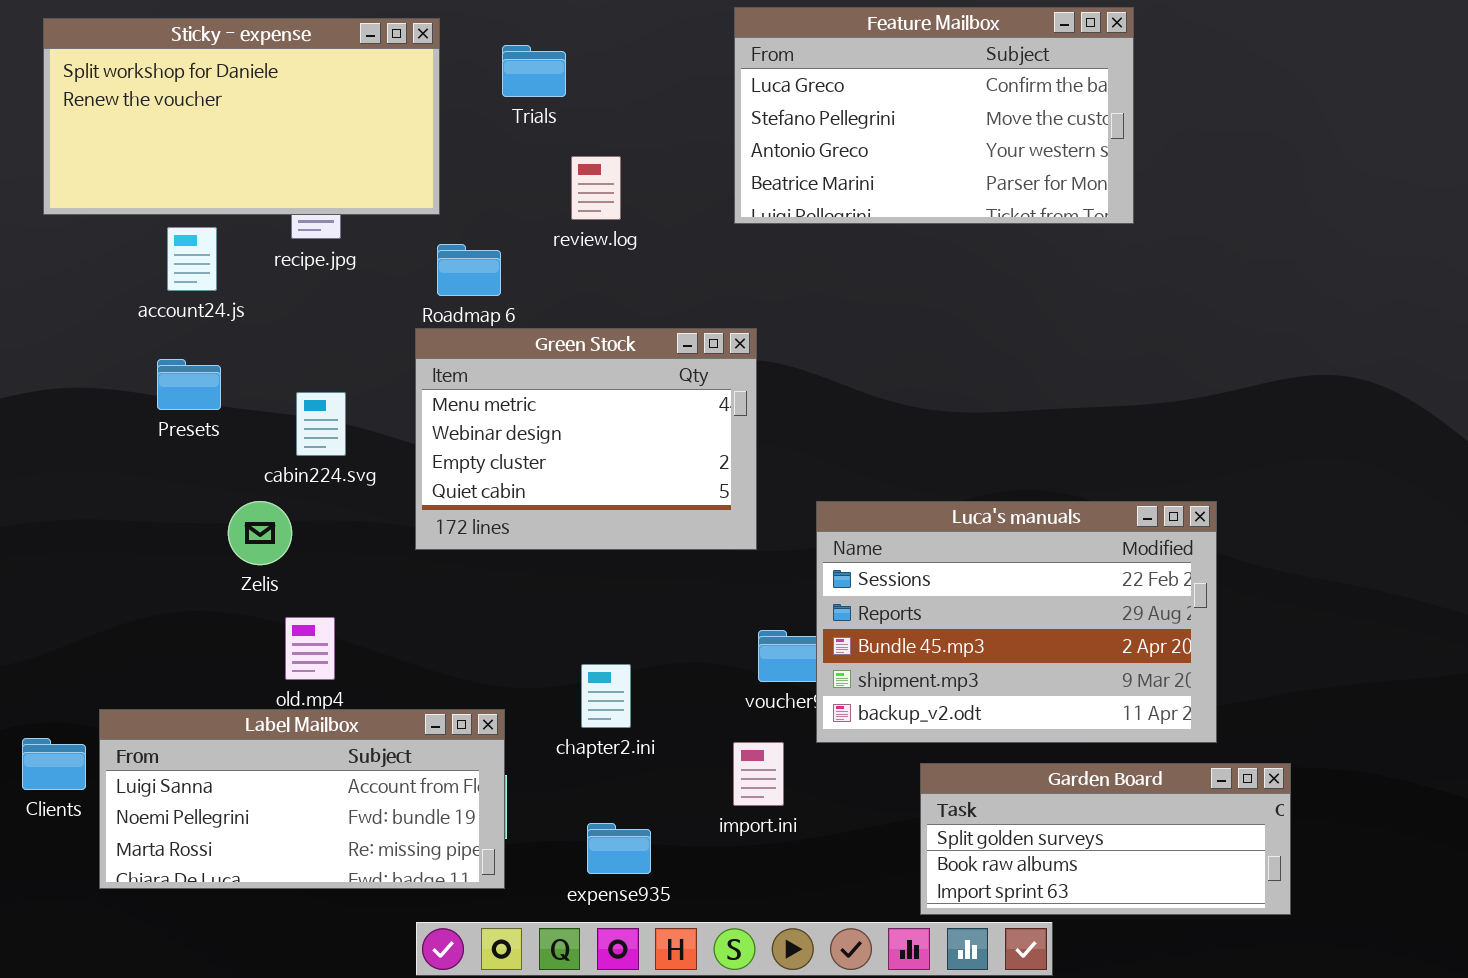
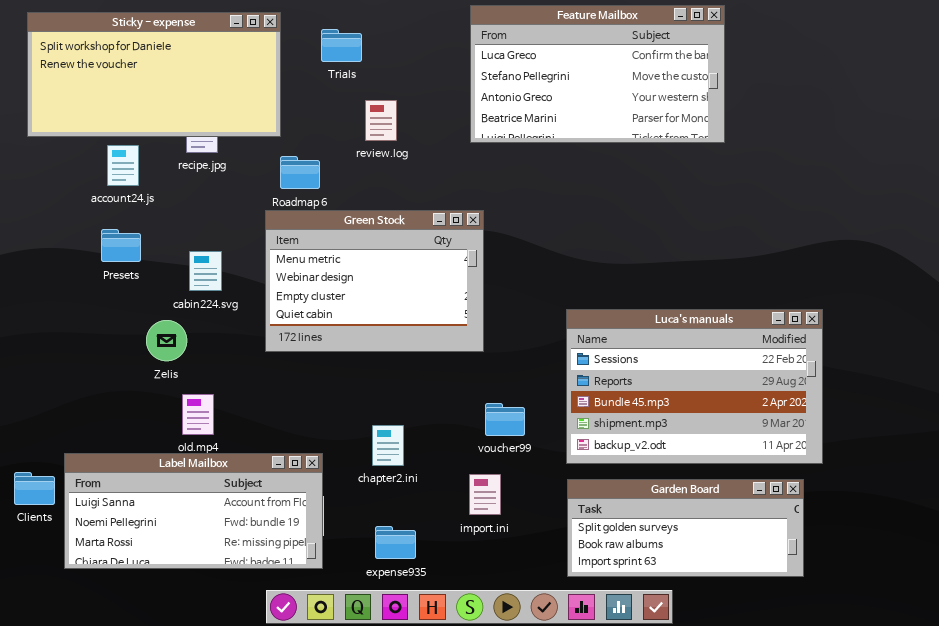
Luca's manuals: [816,501,1217,743] -> [566,309,823,464], moved
Garden Board: [920,763,1291,915] -> [567,479,804,577], moved

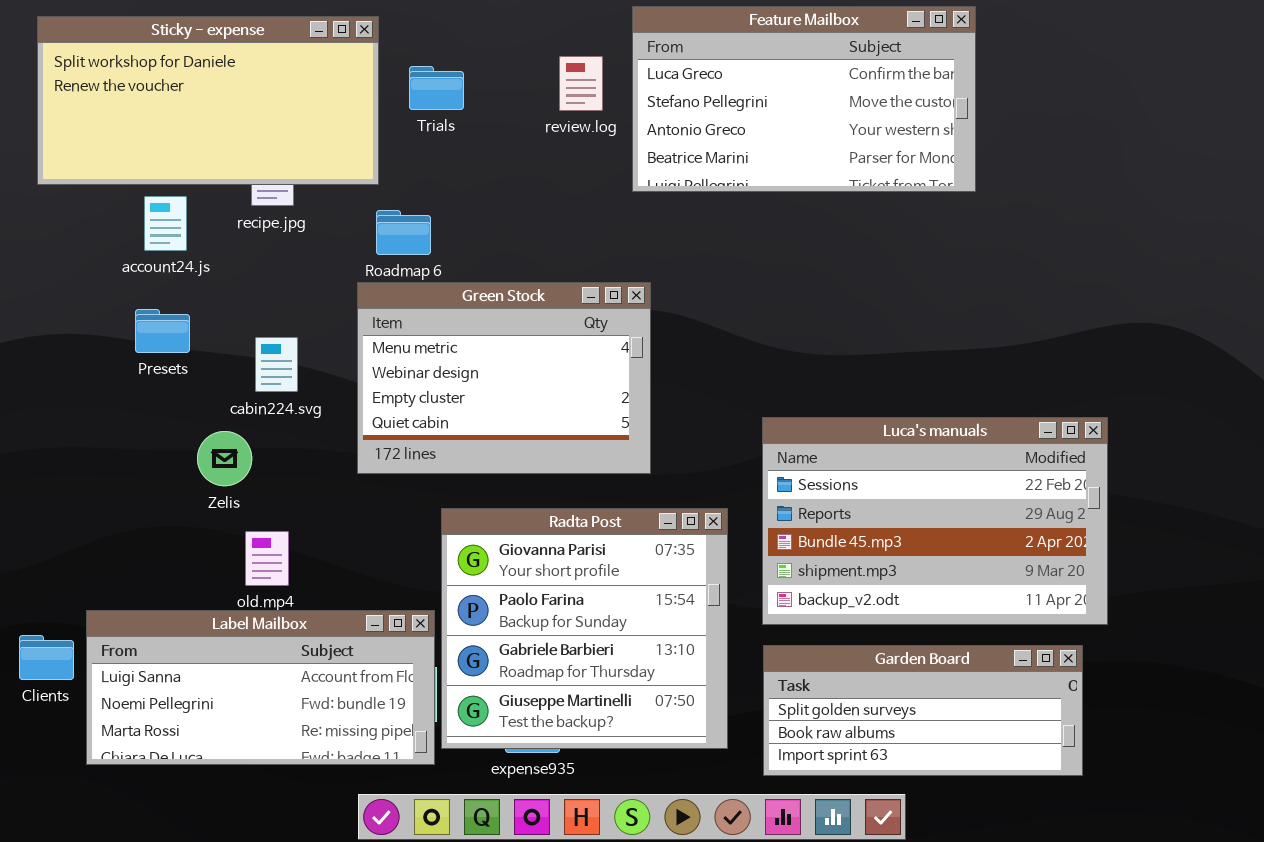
Trials: [321,29,362,62] -> [409,66,464,110], moved
review.log: [365,100,397,141] -> [559,56,603,111], moved
Radta Post: none -> [441,508,728,749], opened

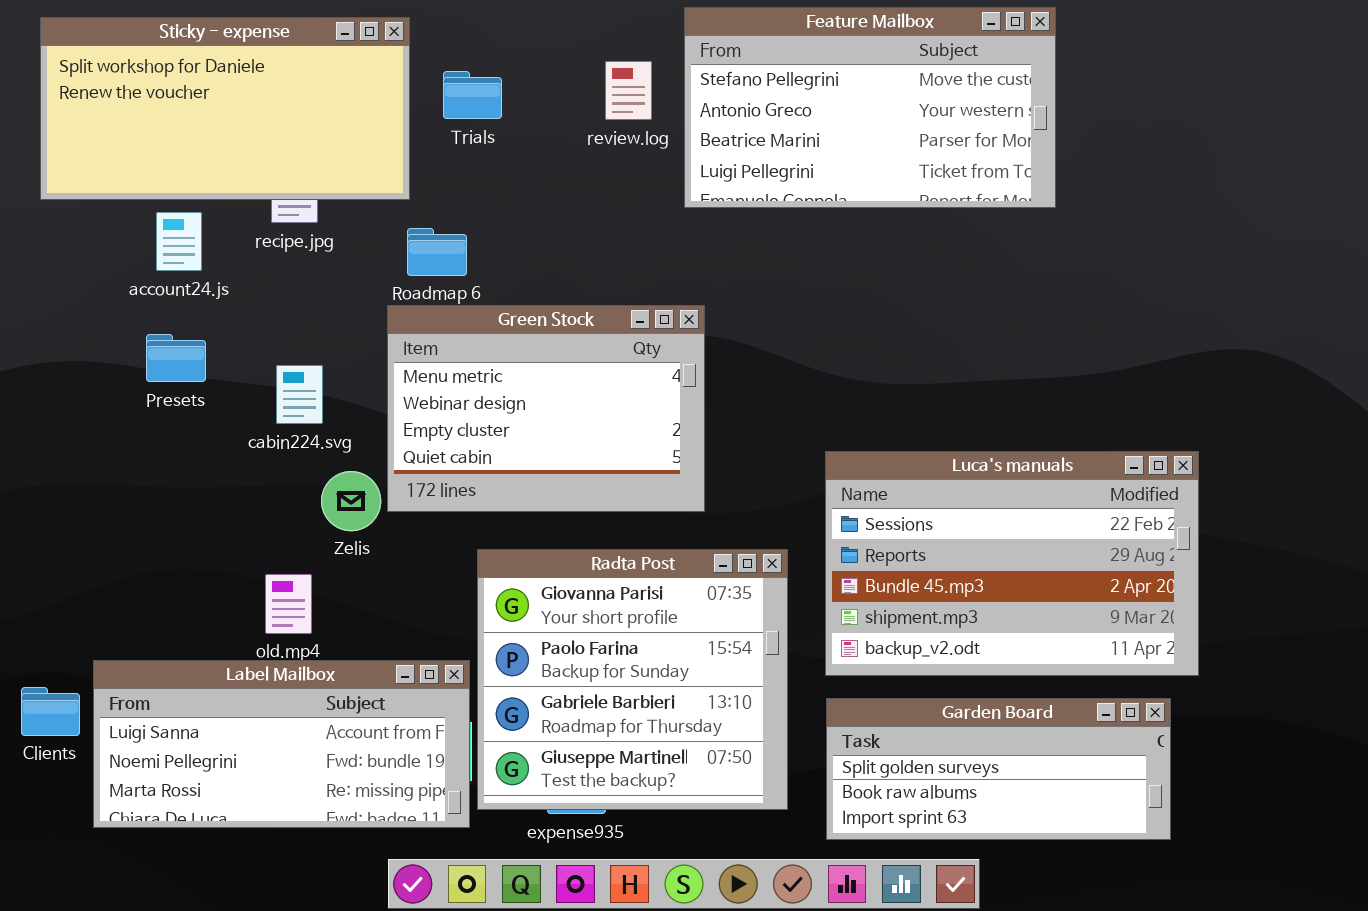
Feature Mailbox: [632,6,976,192] -> [684,7,1056,208], scrolled down 1 row
Zelis: [197,431,252,486] -> [321,471,381,531], moved

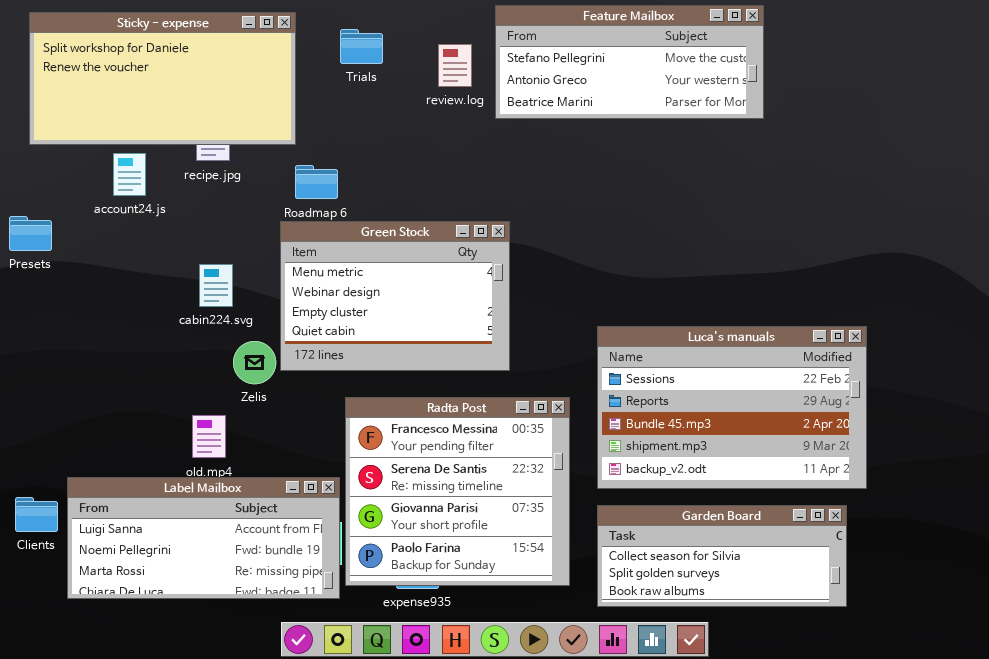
Feature Mailbox: [684,7,1056,208] -> [495,5,764,119], resized
Trials: [443,71,502,119] -> [340,29,383,64], moved
Presets: [146,334,206,382] -> [9,216,52,251], moved
Radta Post: [477,549,788,810] -> [345,397,570,586], scrolled up 2 rows
Garden Board: [826,698,1171,840] -> [597,505,847,607], scrolled up 1 row

